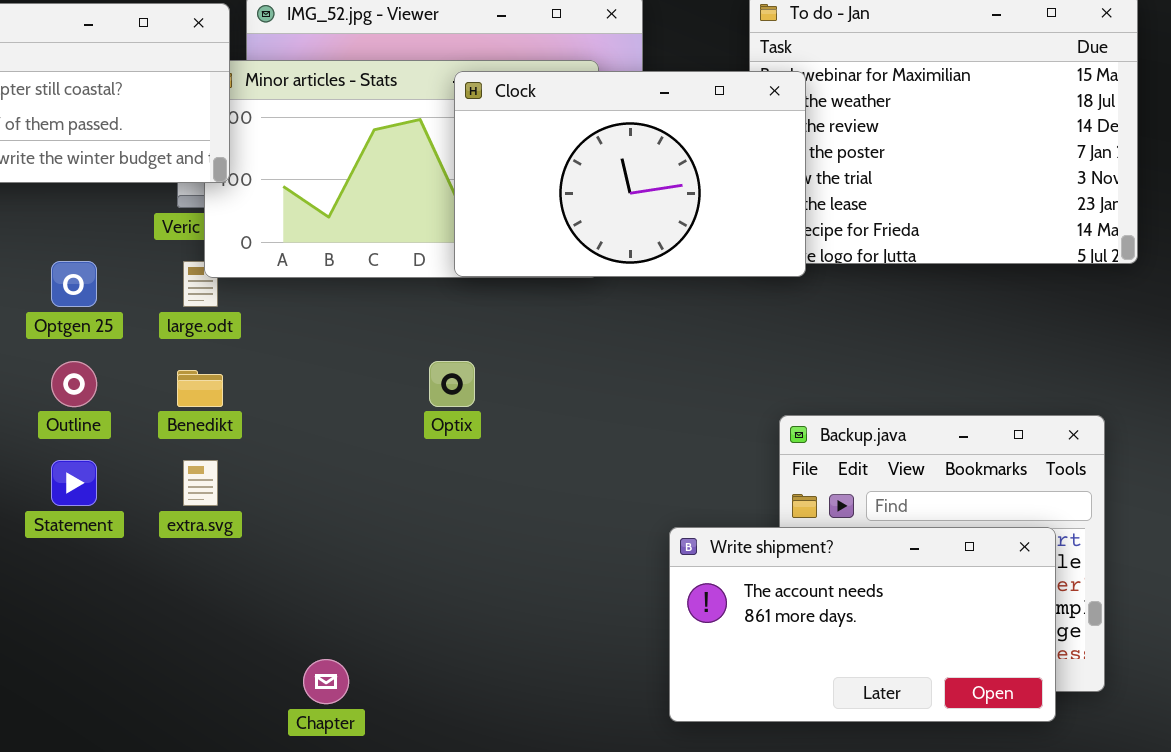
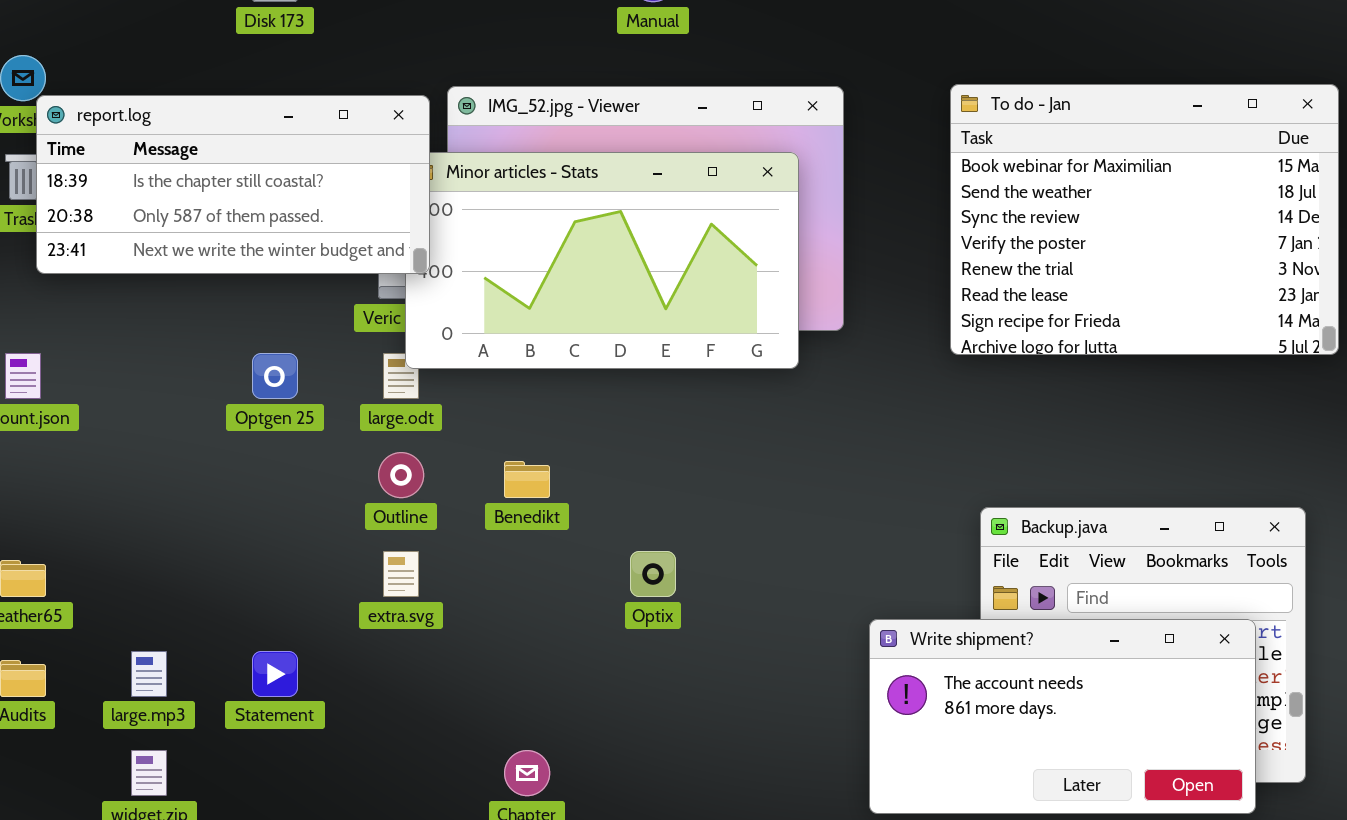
Clock: [454,71,806,277] -> none, closed
Outline: [51,361,97,407] -> [378,452,424,498], moved
Optix: [429,361,475,407] -> [630,551,676,597], moved
Benedikt: [177,370,223,407] -> [504,461,550,498], moved
Statement: [51,460,97,506] -> [252,651,298,697], moved

